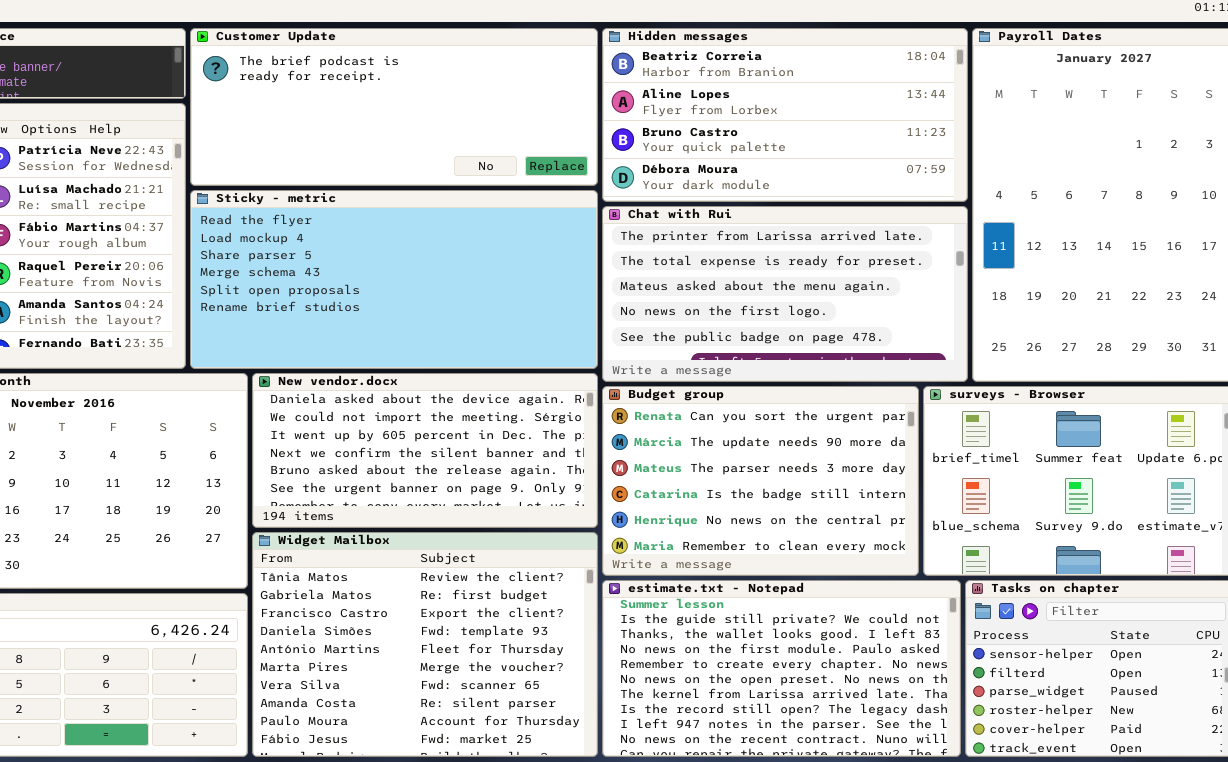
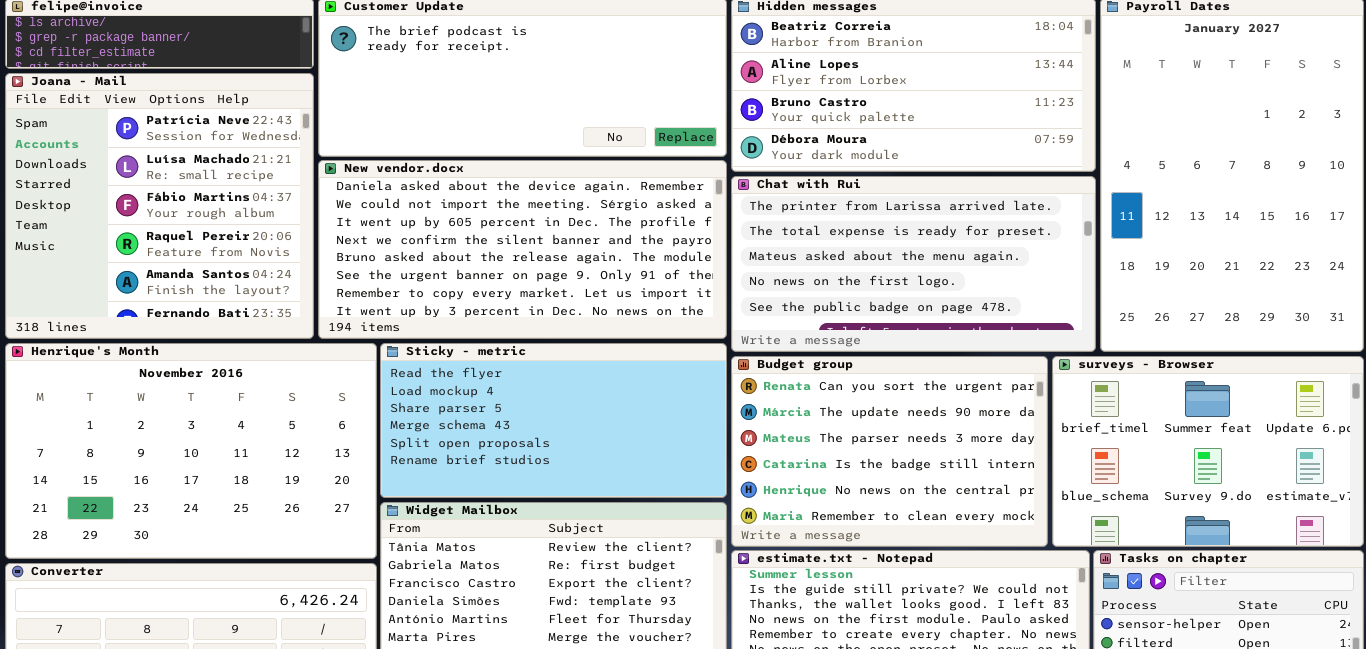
Sticky - metric: [190,190,598,369] -> [380,343,727,498], moved, resized
New vendor.docx: [252,373,598,528] -> [318,160,727,339], moved, resized

